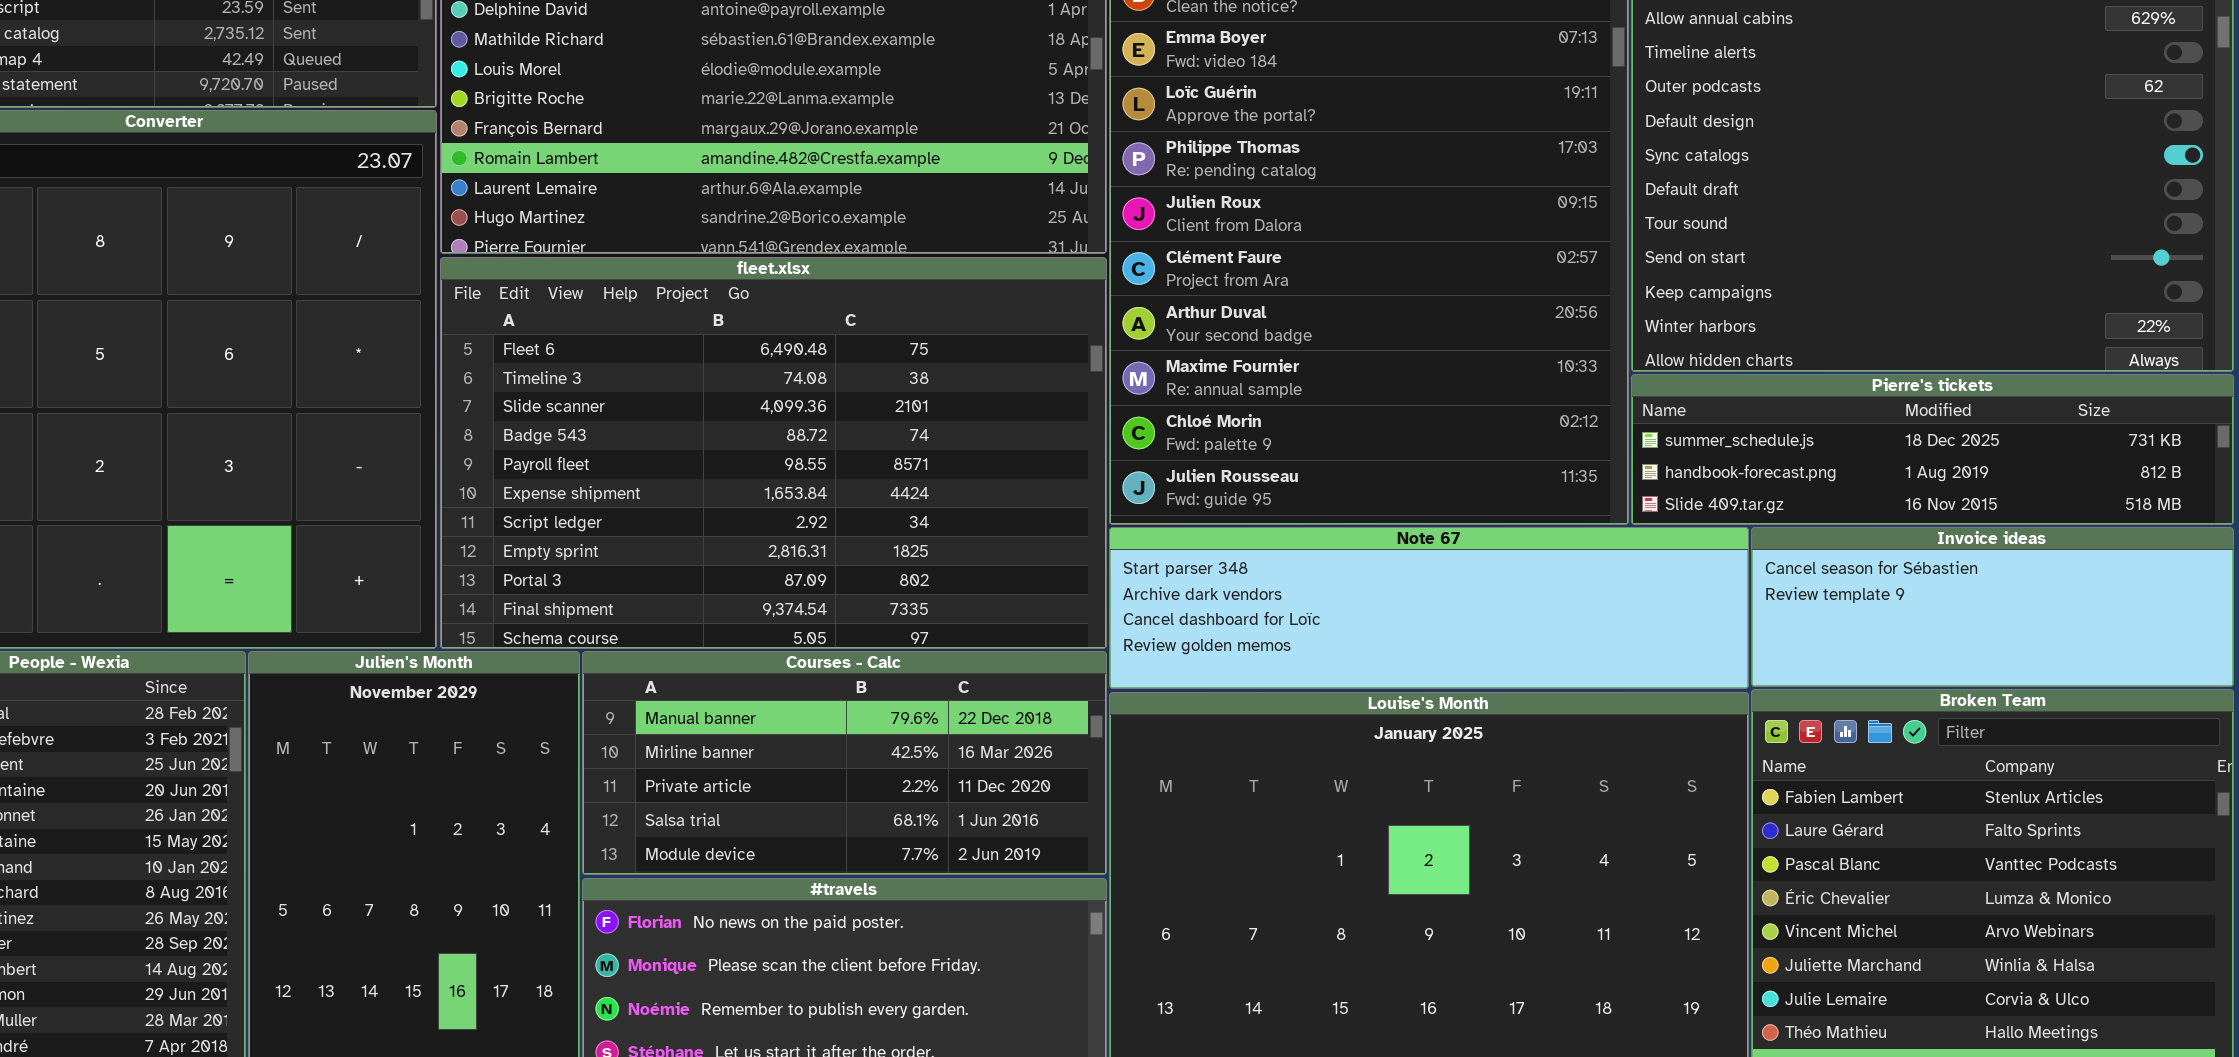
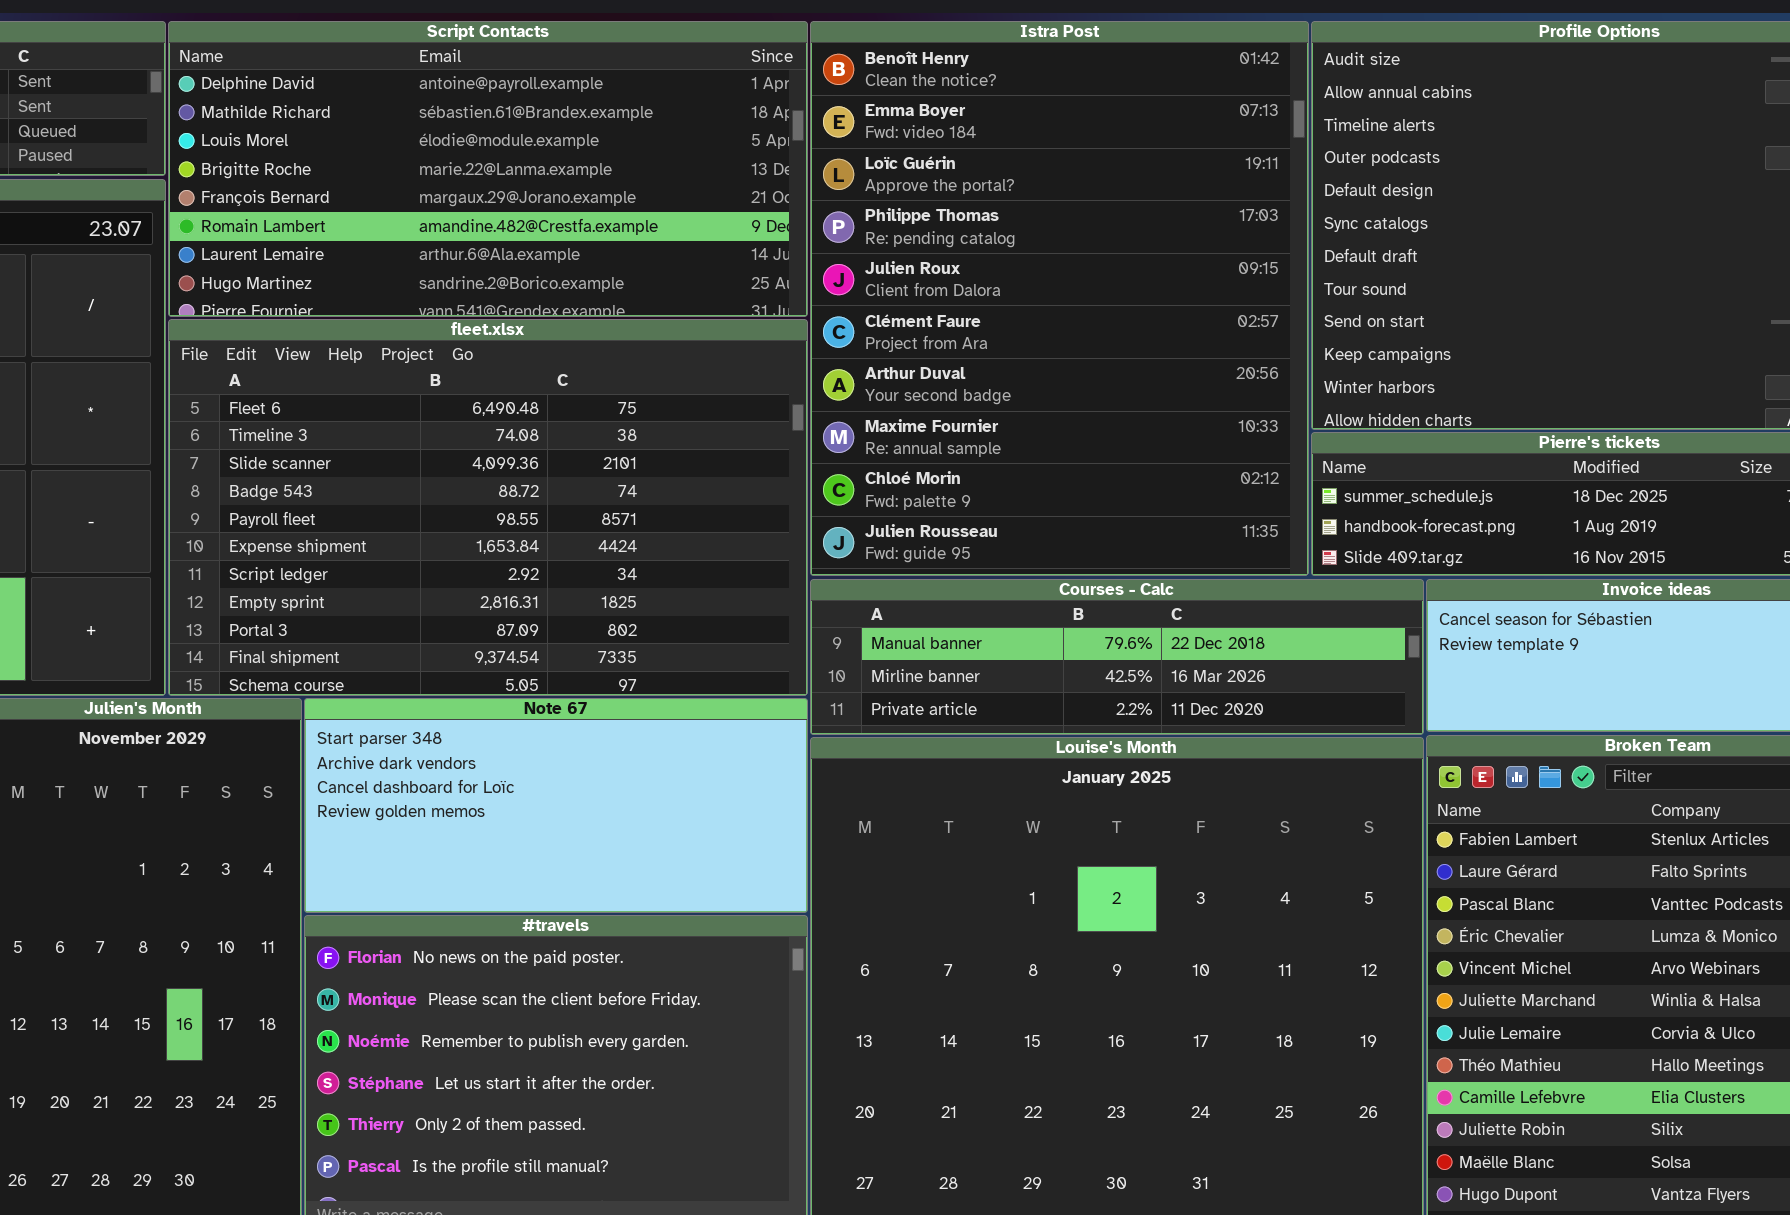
Note 67: [1109,527,1749,689] -> [304,698,808,913], moved, resized
Courses - Calc: [582,651,1107,875] -> [810,579,1424,735], moved, resized

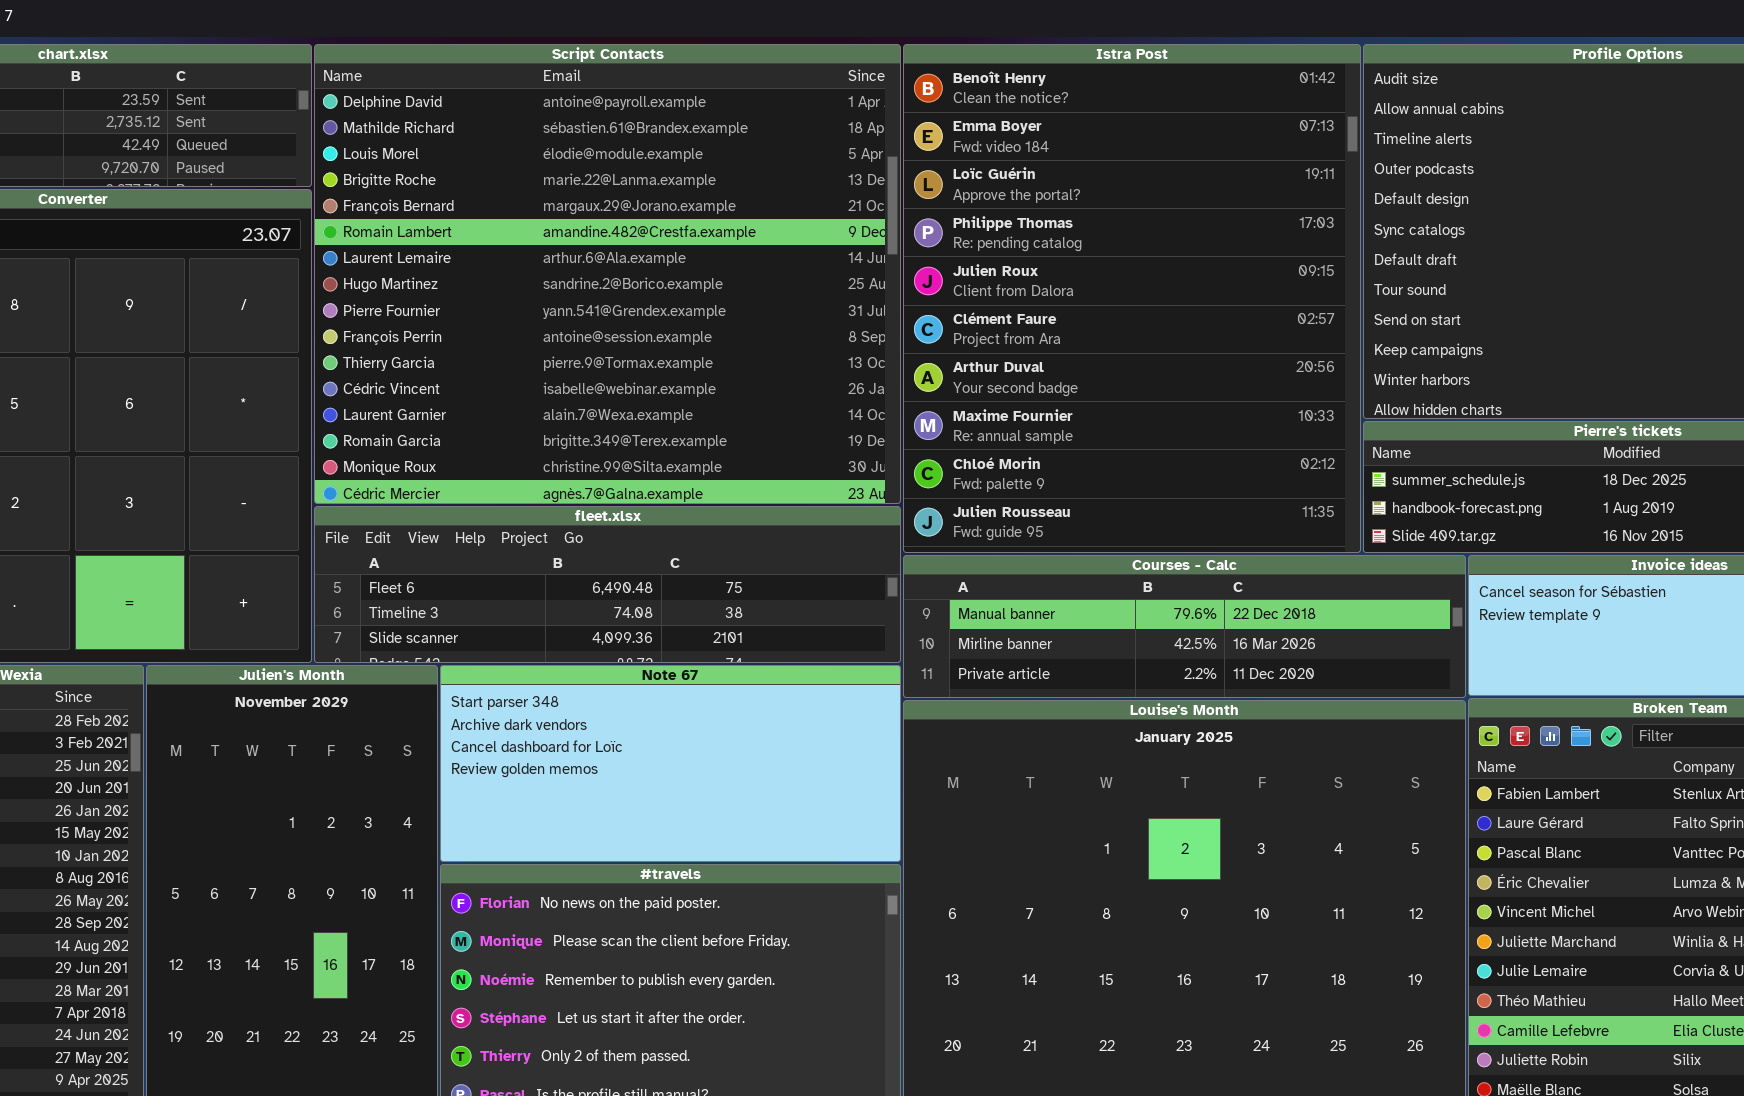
Script Contacts: [168,21,808,317] -> [314,44,901,504], resized
fleet.xlsx: [168,319,808,696] -> [314,506,901,663], resized

